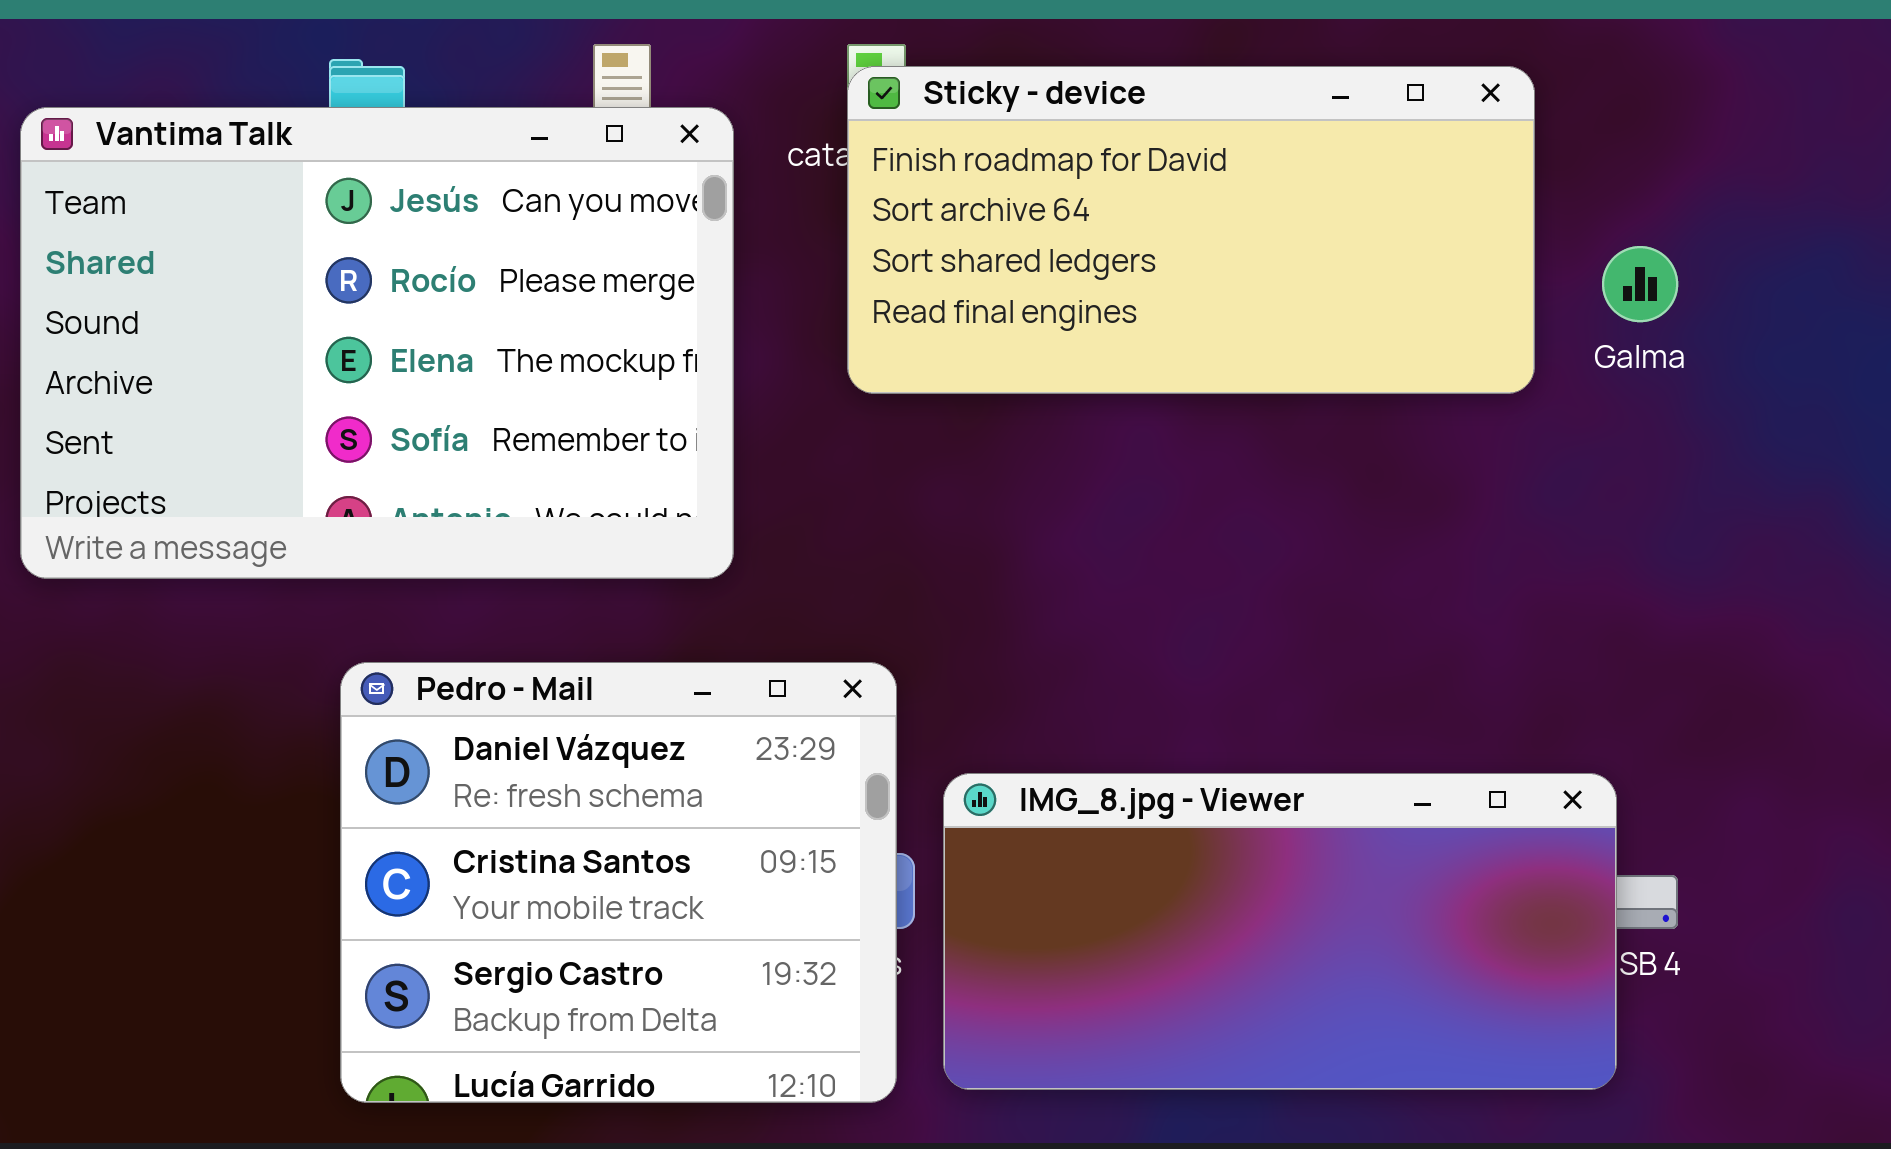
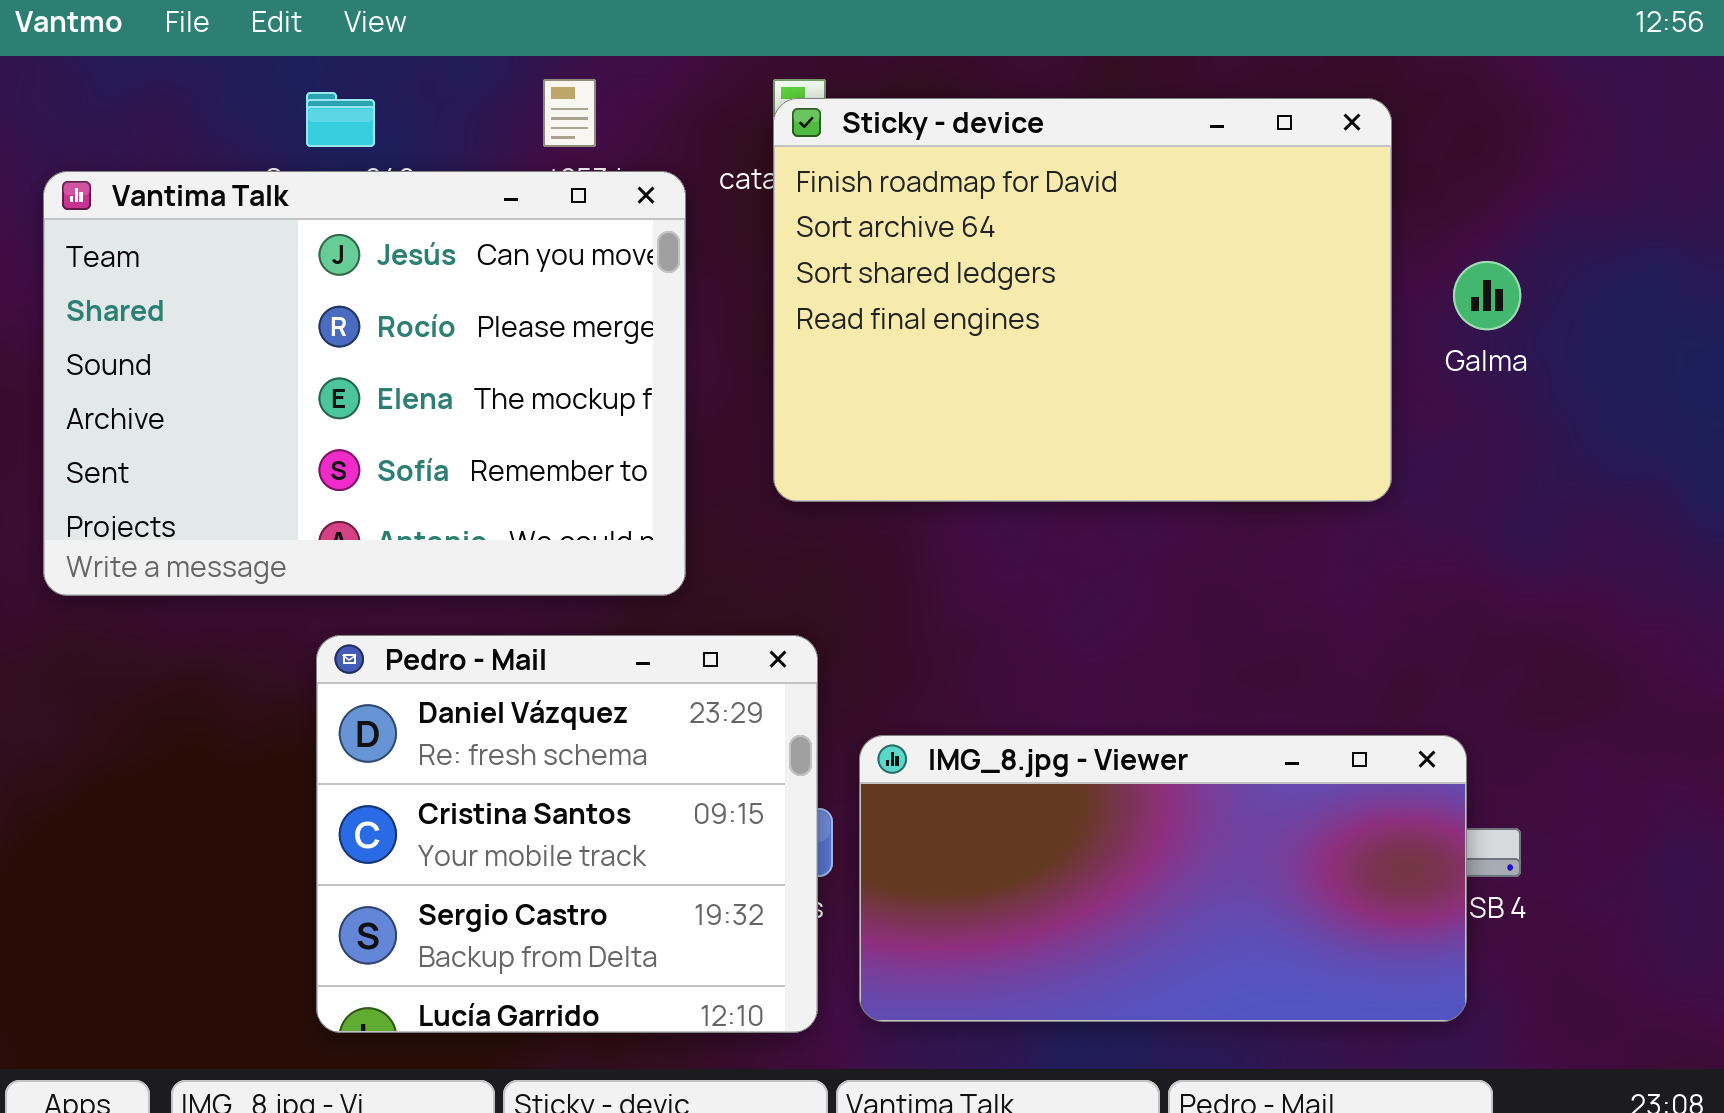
Sticky - device: [847,66,1535,394] -> [773,98,1392,502], resized
Vantima Talk: [20,107,734,579] -> [43,171,686,596], moved

